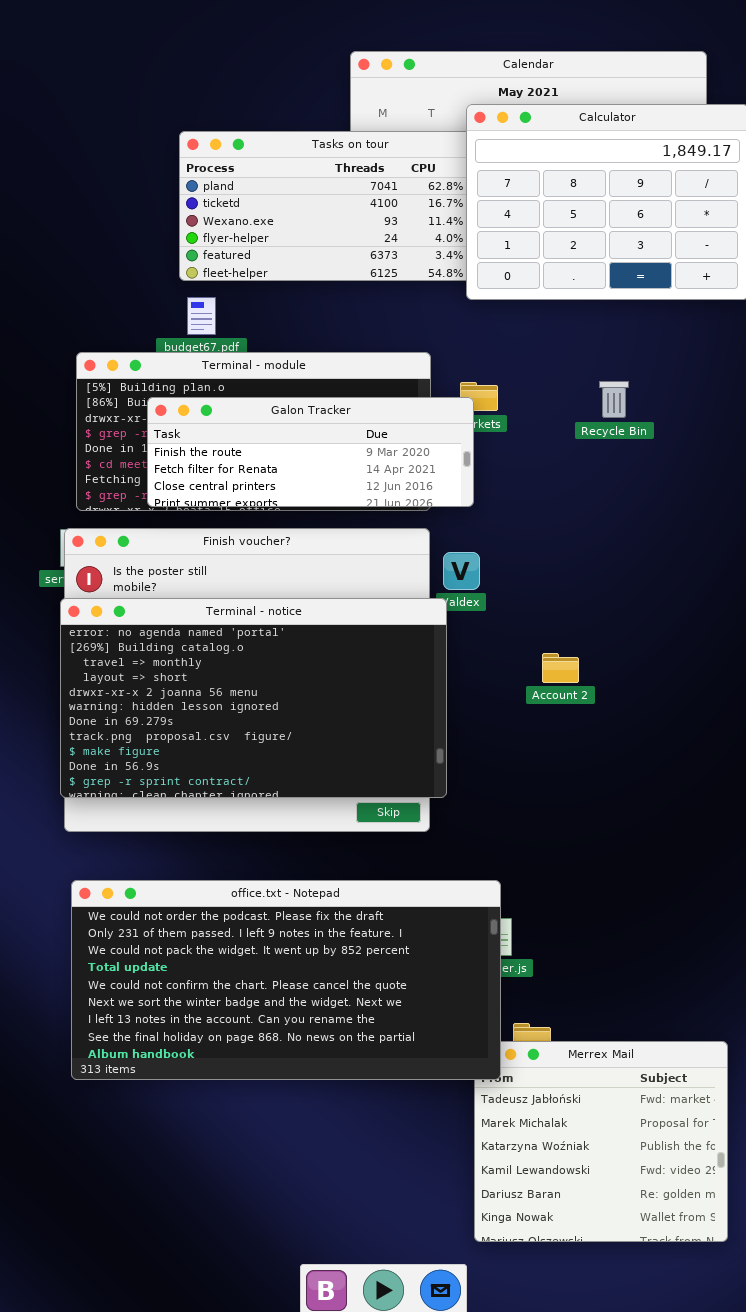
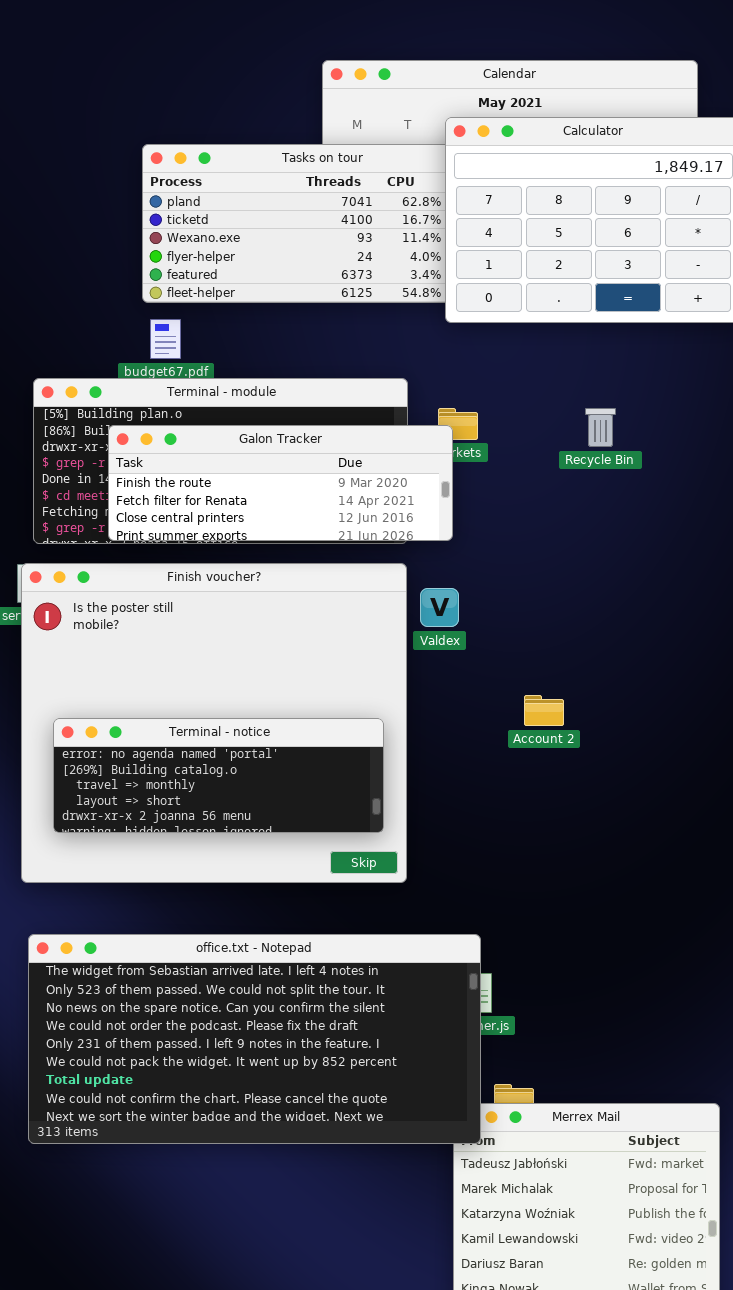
Terminal - notice: [60,598,447,798] -> [53,718,384,833], moved, resized
office.txt - Notepad: [71,880,501,1080] -> [28,934,481,1144], scrolled up 3 rows

